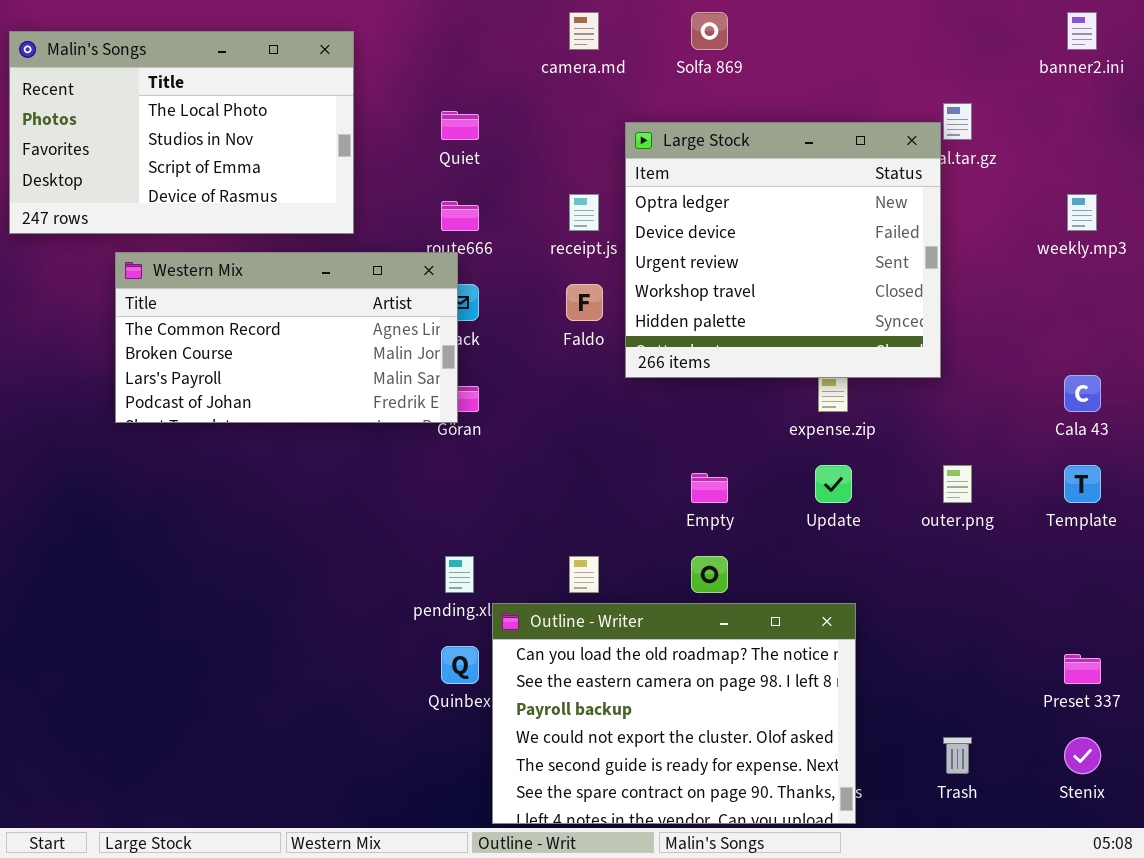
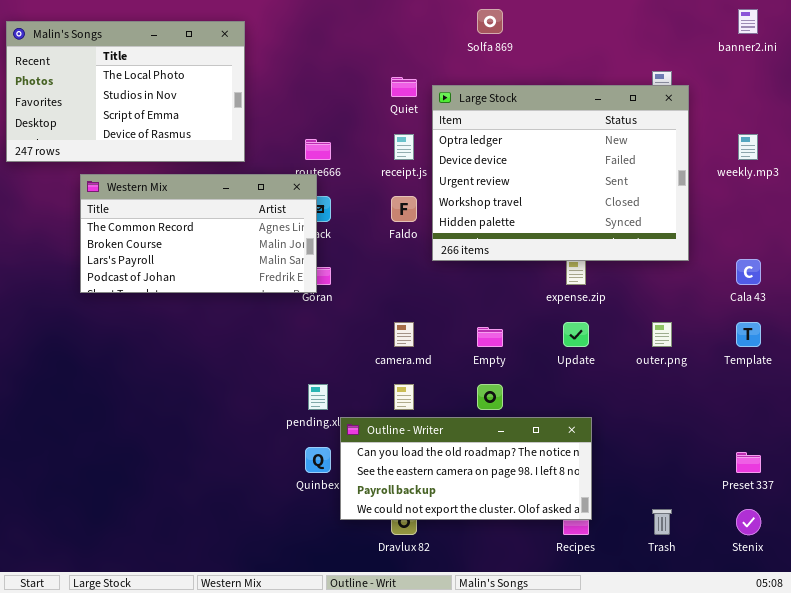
camera.md: [569,12,599,50] -> [394,322,414,347], moved
Quiet: [441,111,479,140] -> [391,77,417,97], moved
Large Stock: [625,122,941,378] -> [432,85,689,261], resized
Outline - Writer: [492,603,856,824] -> [340,417,592,520], resized

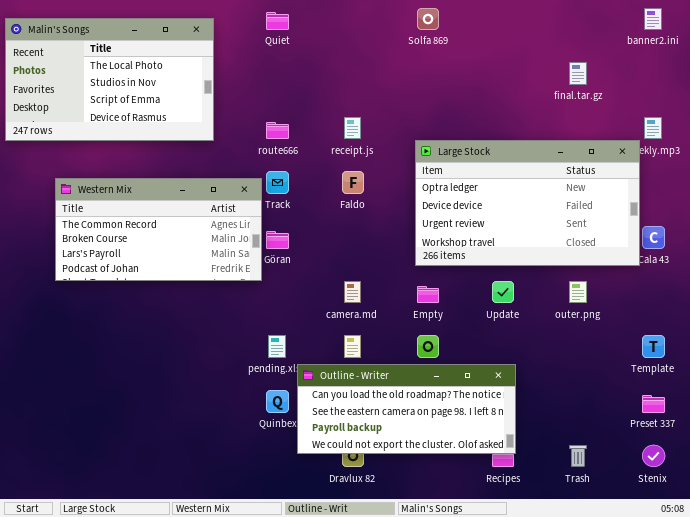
Quiet: [391,77,417,97] -> [266,12,289,30], moved
Large Stock: [432,85,689,261] -> [415,140,640,266], moved, resized
Western Mix: [80,174,317,293] -> [55,178,262,281], moved
Template: [736,322,761,347] -> [642,335,665,358], moved

